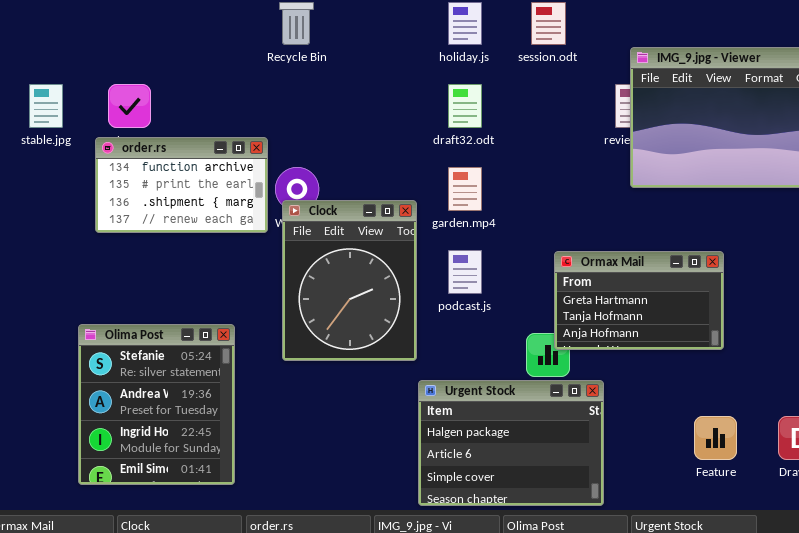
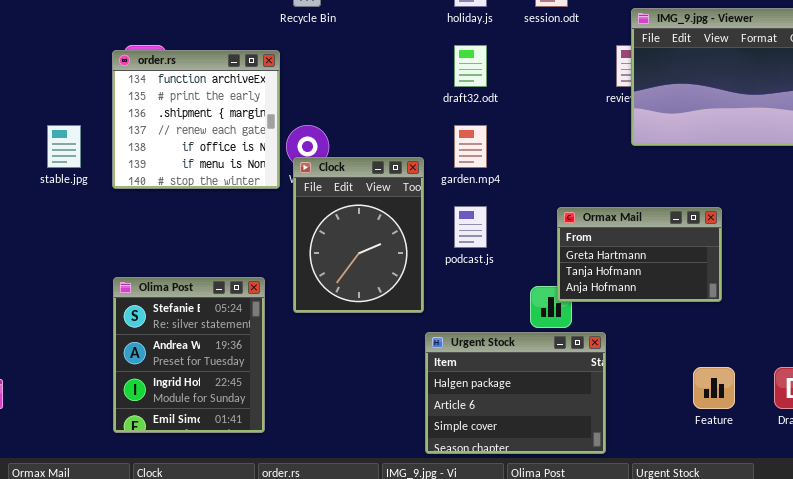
stable.jpg: [29,84,63,128] -> [47,125,81,168], moved
order.rs: [95,137,268,233] -> [112,50,280,189], resized
Olima Post: [78,324,235,485] -> [113,277,265,433], moved

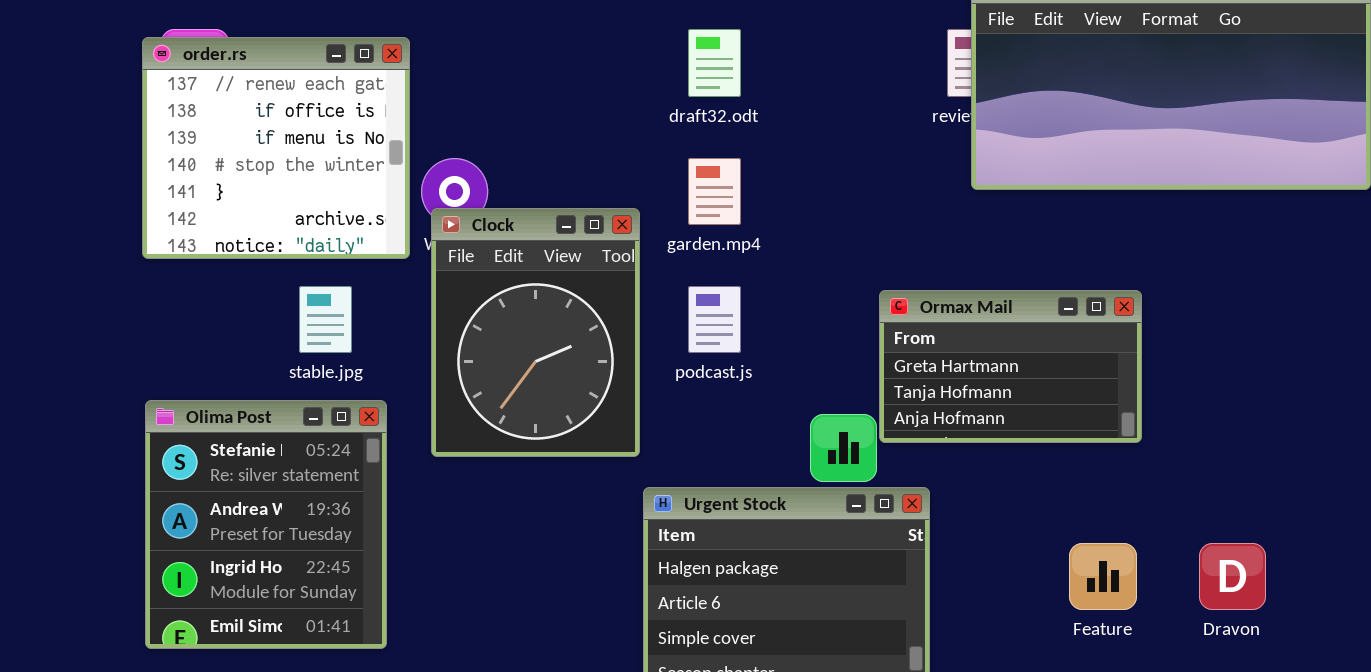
order.rs: [112,50,280,189] -> [142,37,410,259], scrolled down 3 rows
stable.jpg: [47,125,81,168] -> [299,286,352,353], moved
Ormax Mail: [557,207,722,302] -> [879,290,1142,443], moved

